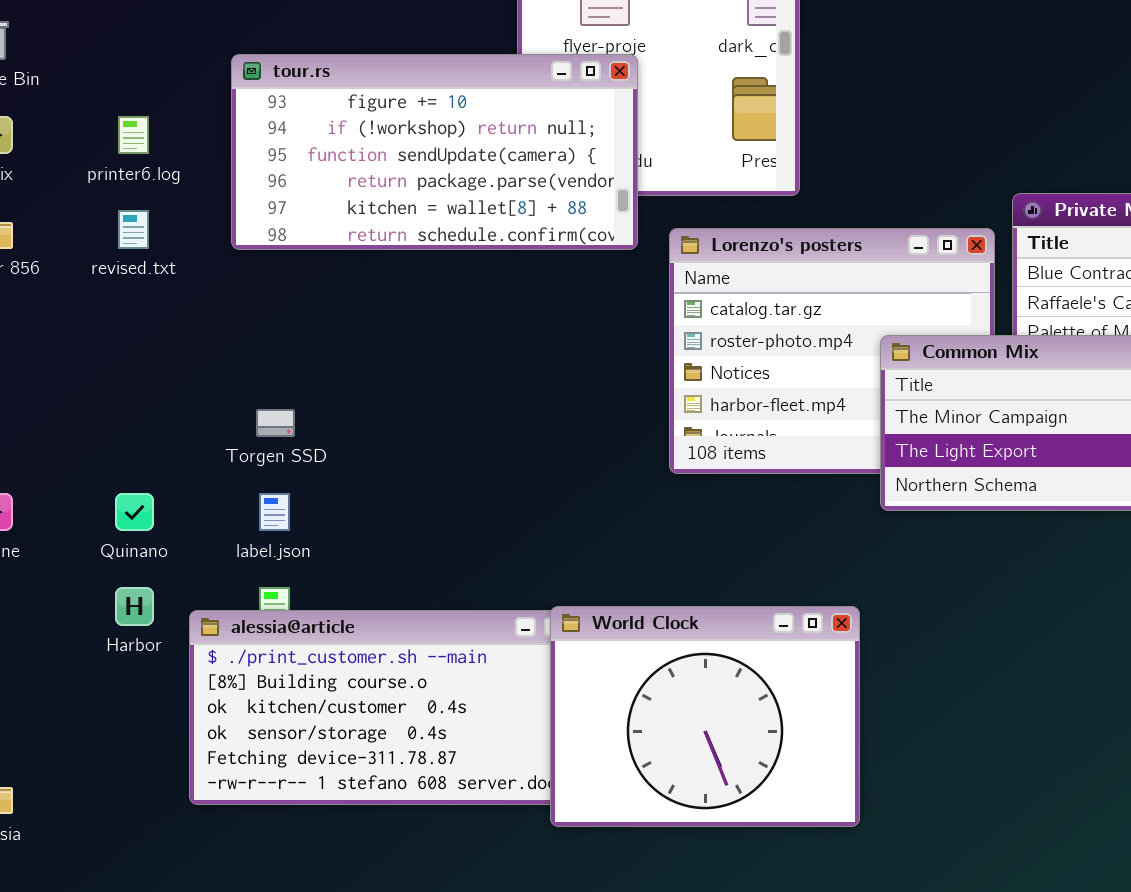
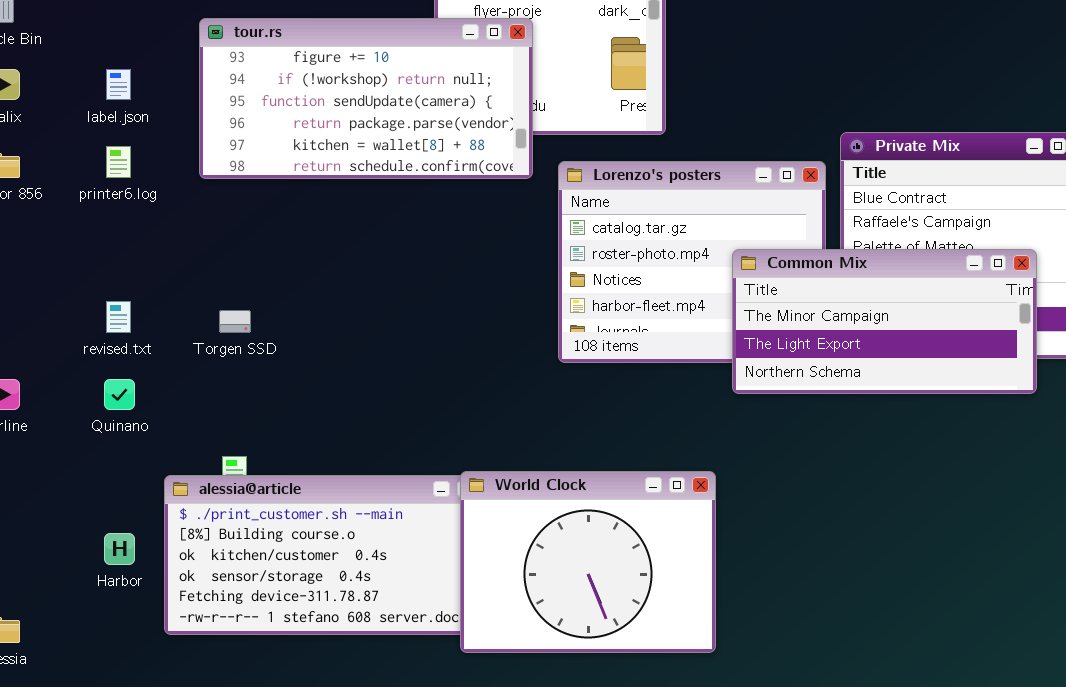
printer6.log: [118,116,149,154] -> [106,146,131,178], moved
revised.txt: [118,210,149,249] -> [106,301,131,333], moved
label.json: [259,493,290,531] -> [106,69,131,100], moved
Harbor: [115,587,154,626] -> [104,533,135,565], moved

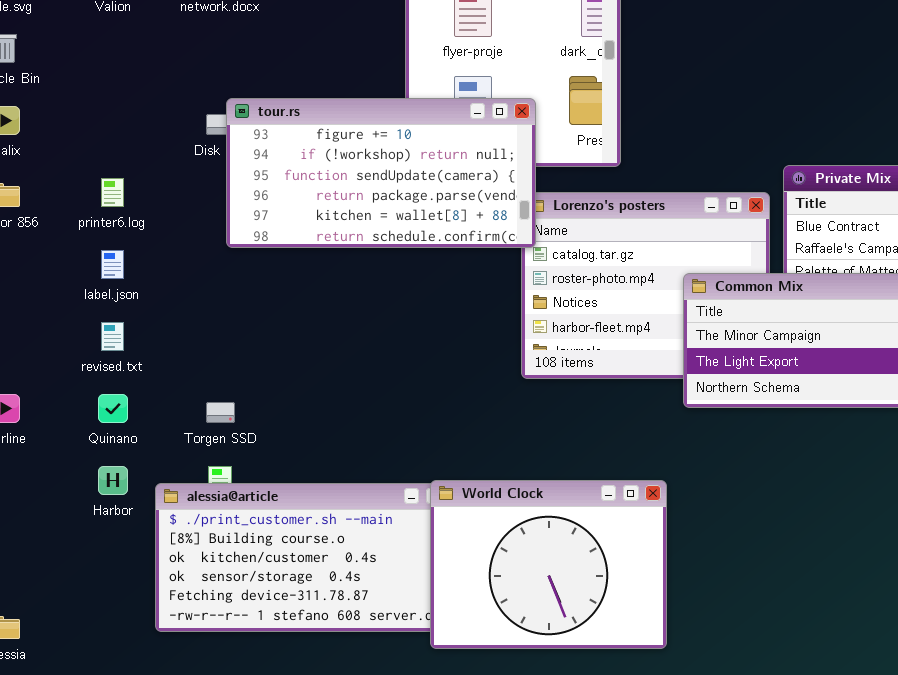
tour.rs: [199,18,533,179] -> [226,98,536,248], moved
label.json: [106,69,131,100] -> [101,250,124,279], moved
Torgen SSD: [219,310,251,333] -> [206,402,235,423], moved
Harbor: [104,533,135,565] -> [98,466,128,495], moved

